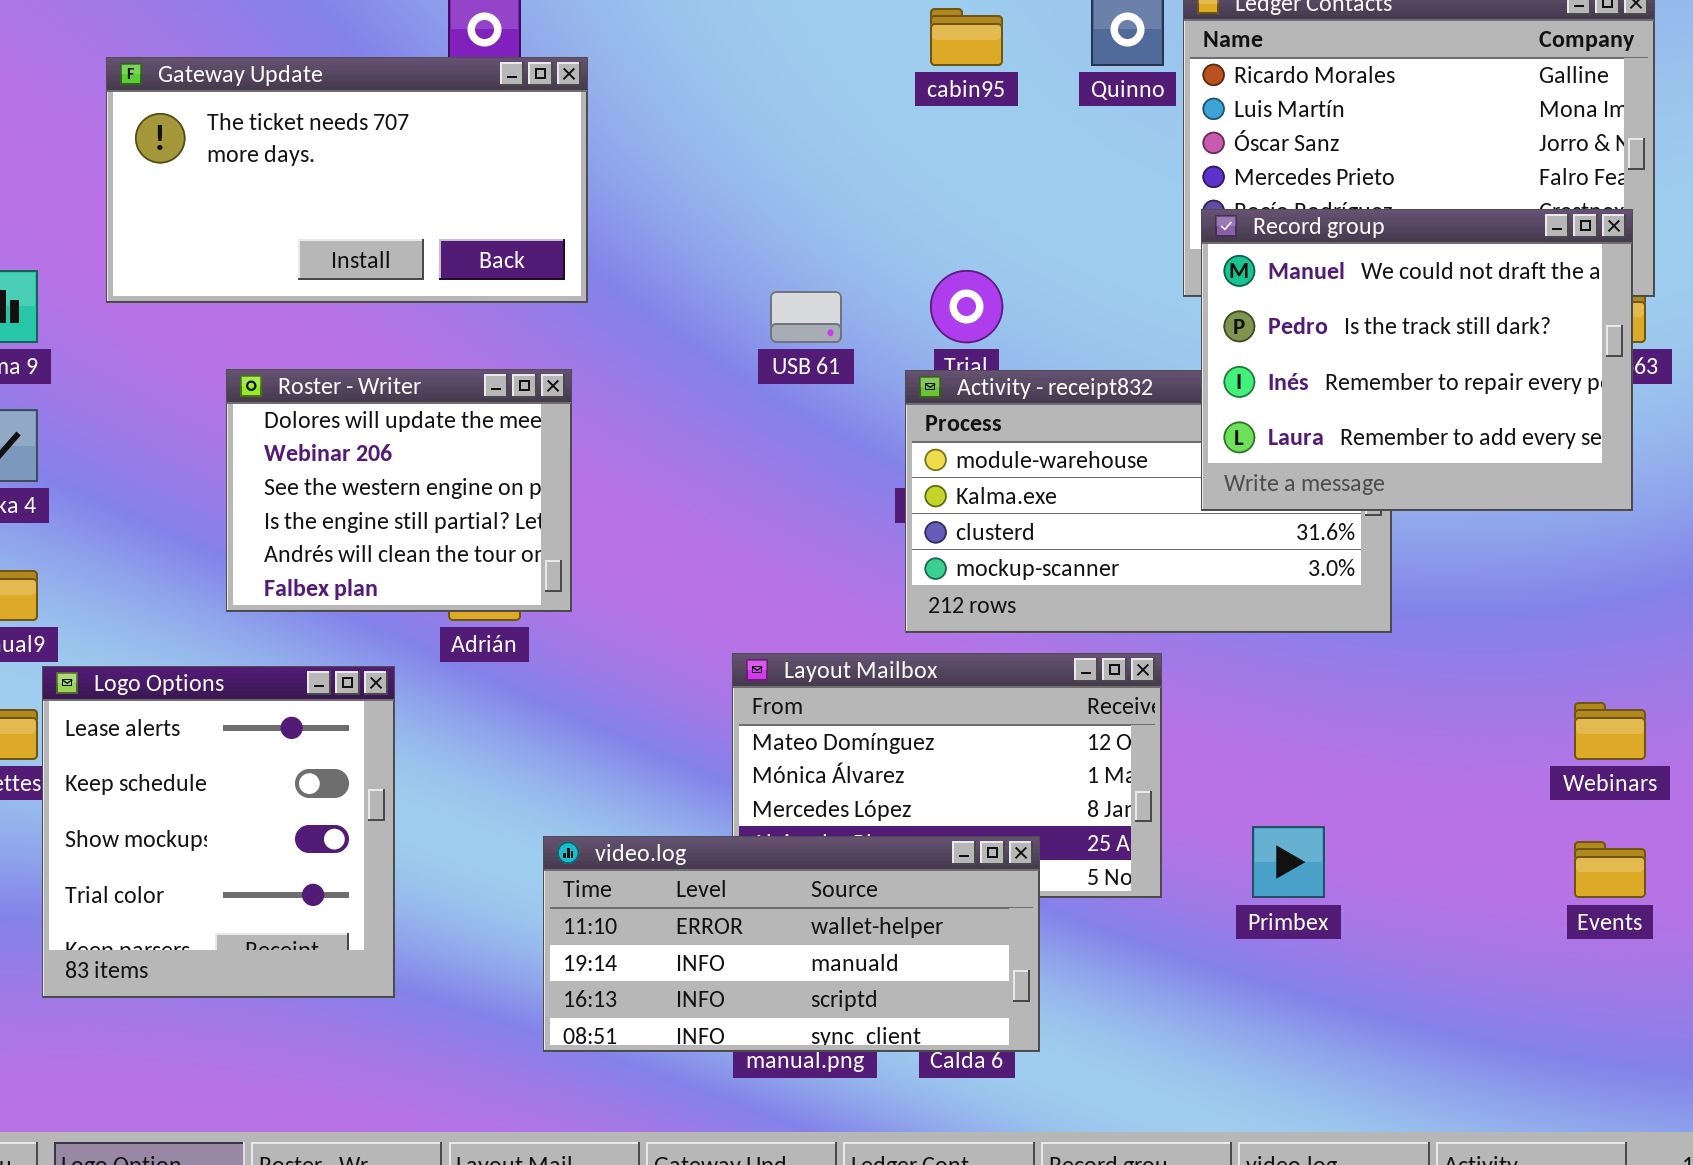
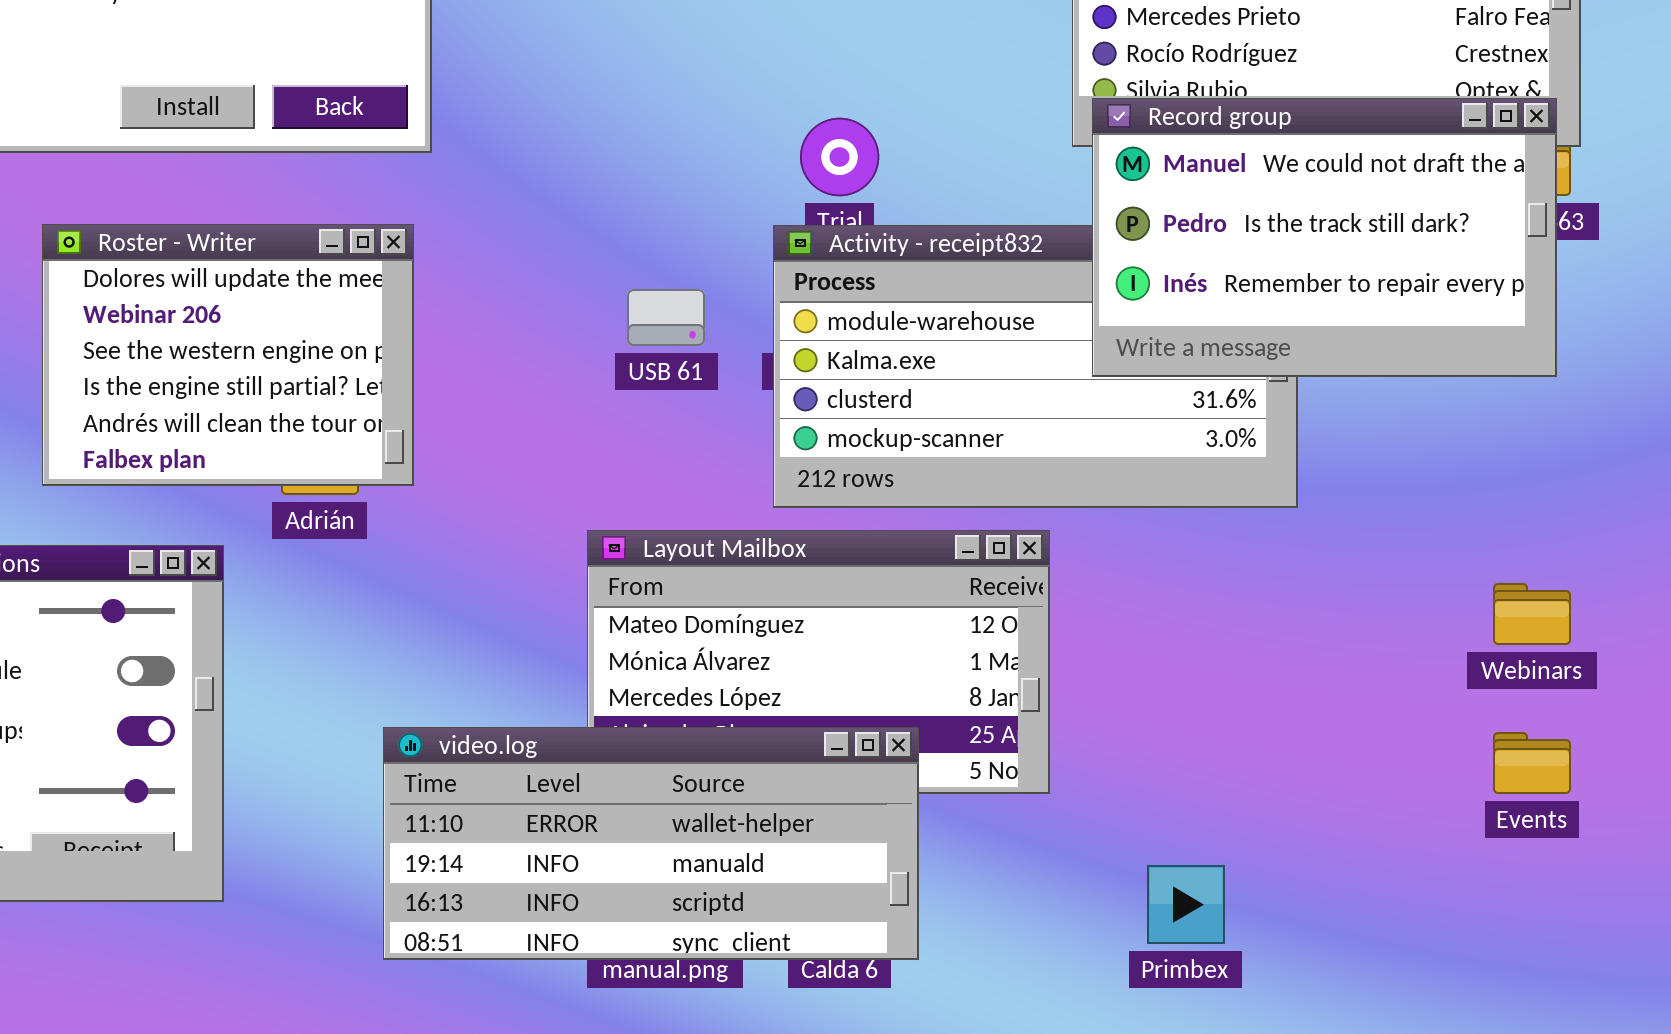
Record group: [1201,209,1633,511] -> [1092,98,1557,377], resized
USB 61: [770,291,842,343] -> [627,289,705,346], moved
Primbex: [1252,826,1325,898] -> [1147,865,1225,944], moved

